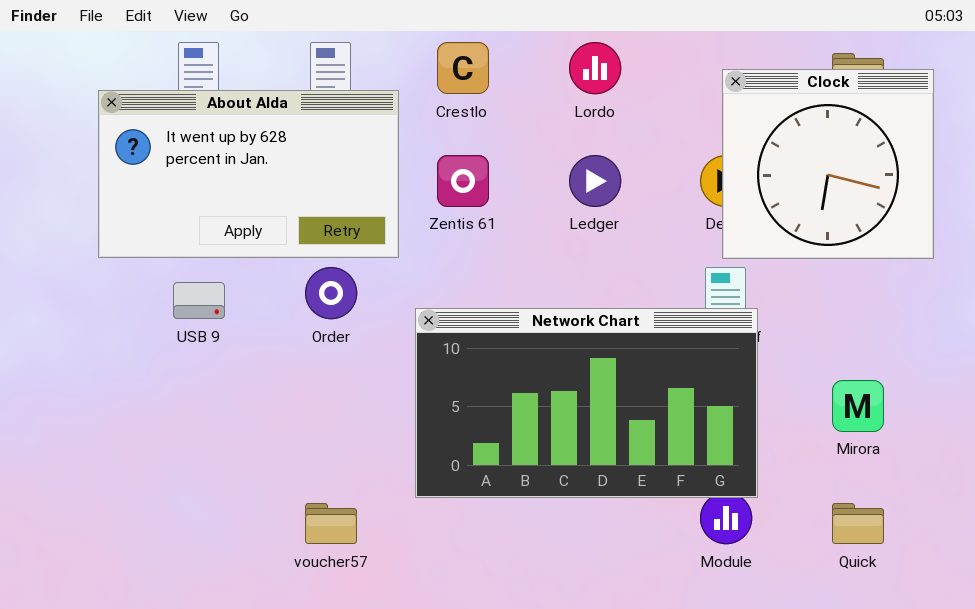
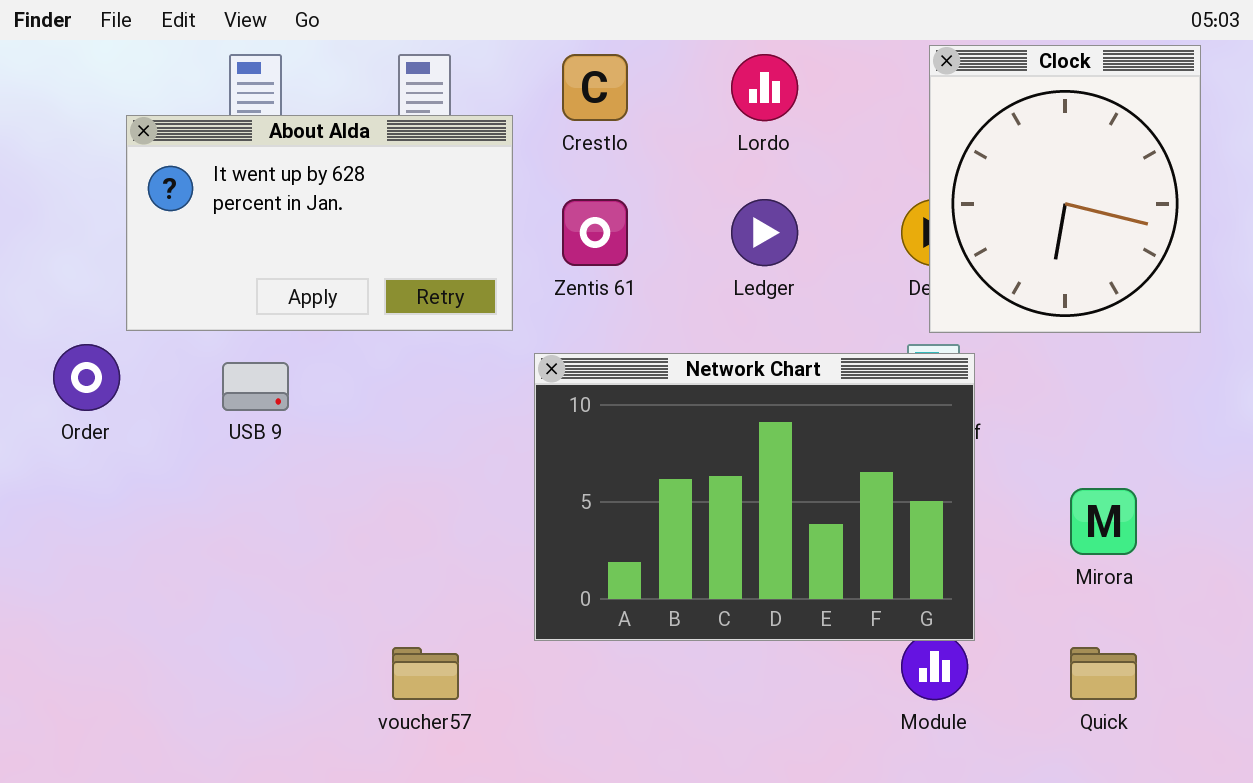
Clock: [722,69,934,259] -> [929,45,1201,333], resized
Order: [305,267,357,319] -> [53,344,120,411], moved
Network Chart: [415,308,758,498] -> [534,353,975,641], resized

